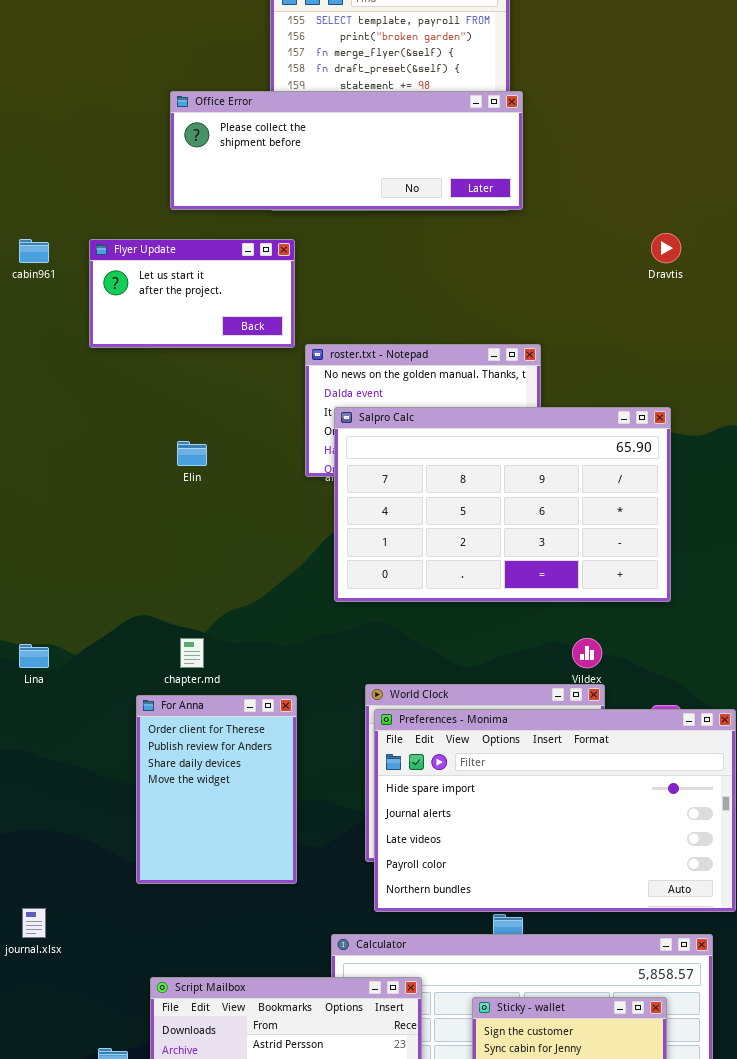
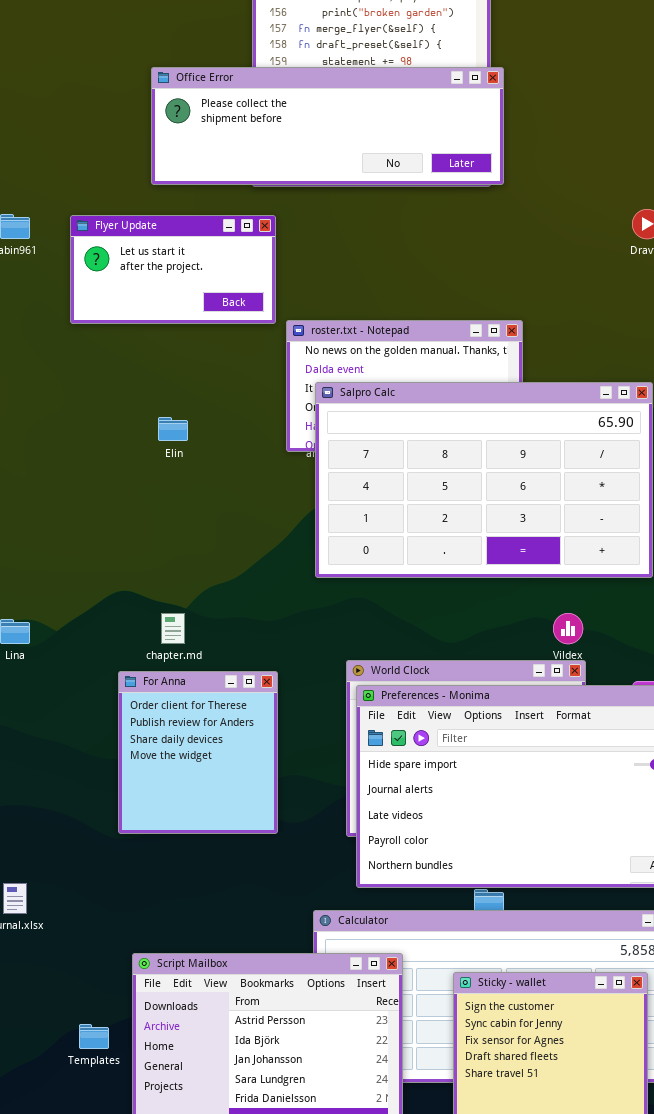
For Anna: [136,695,297,884] -> [118,671,278,834], resized

